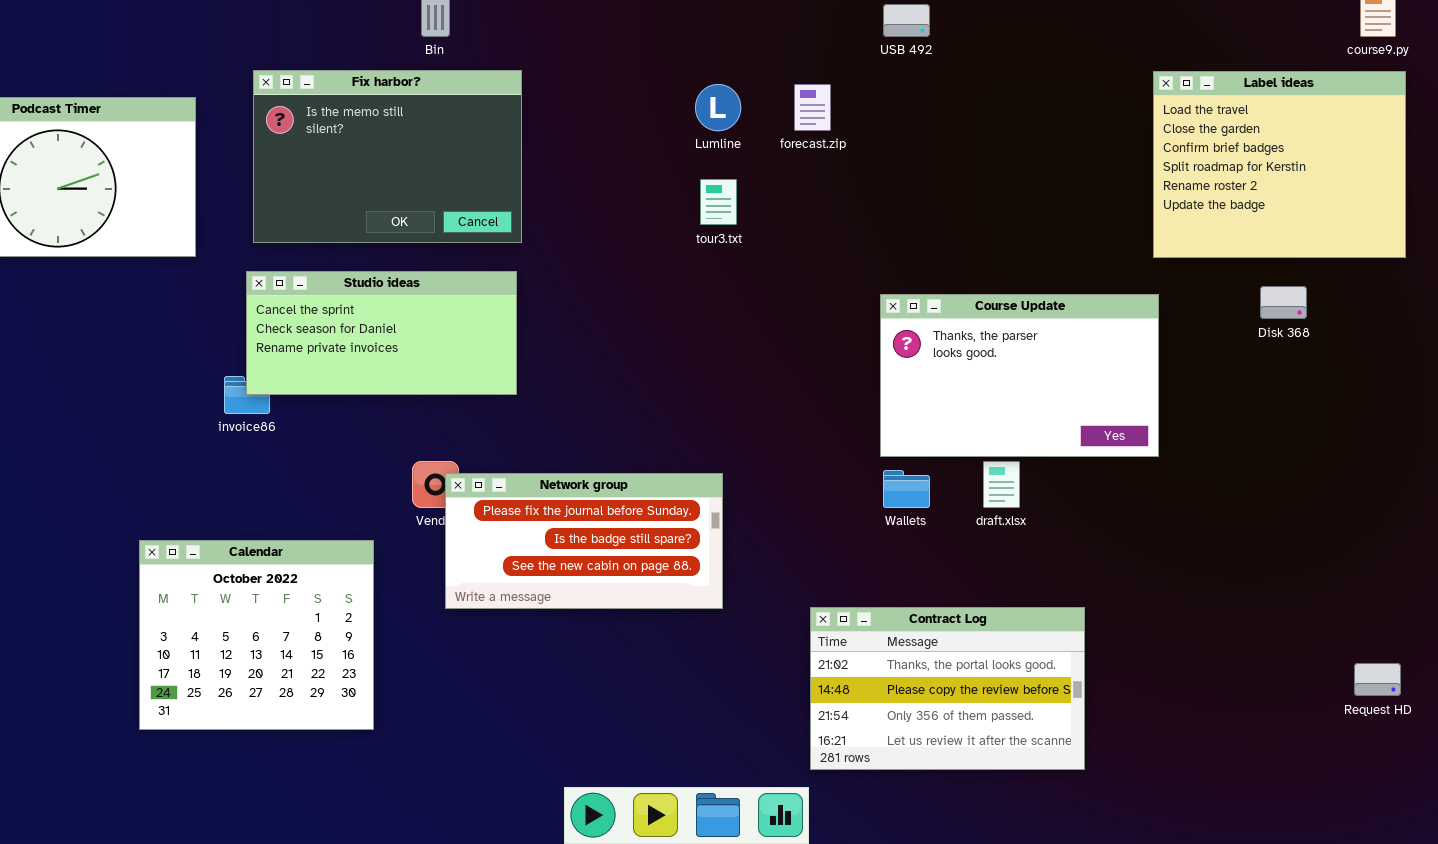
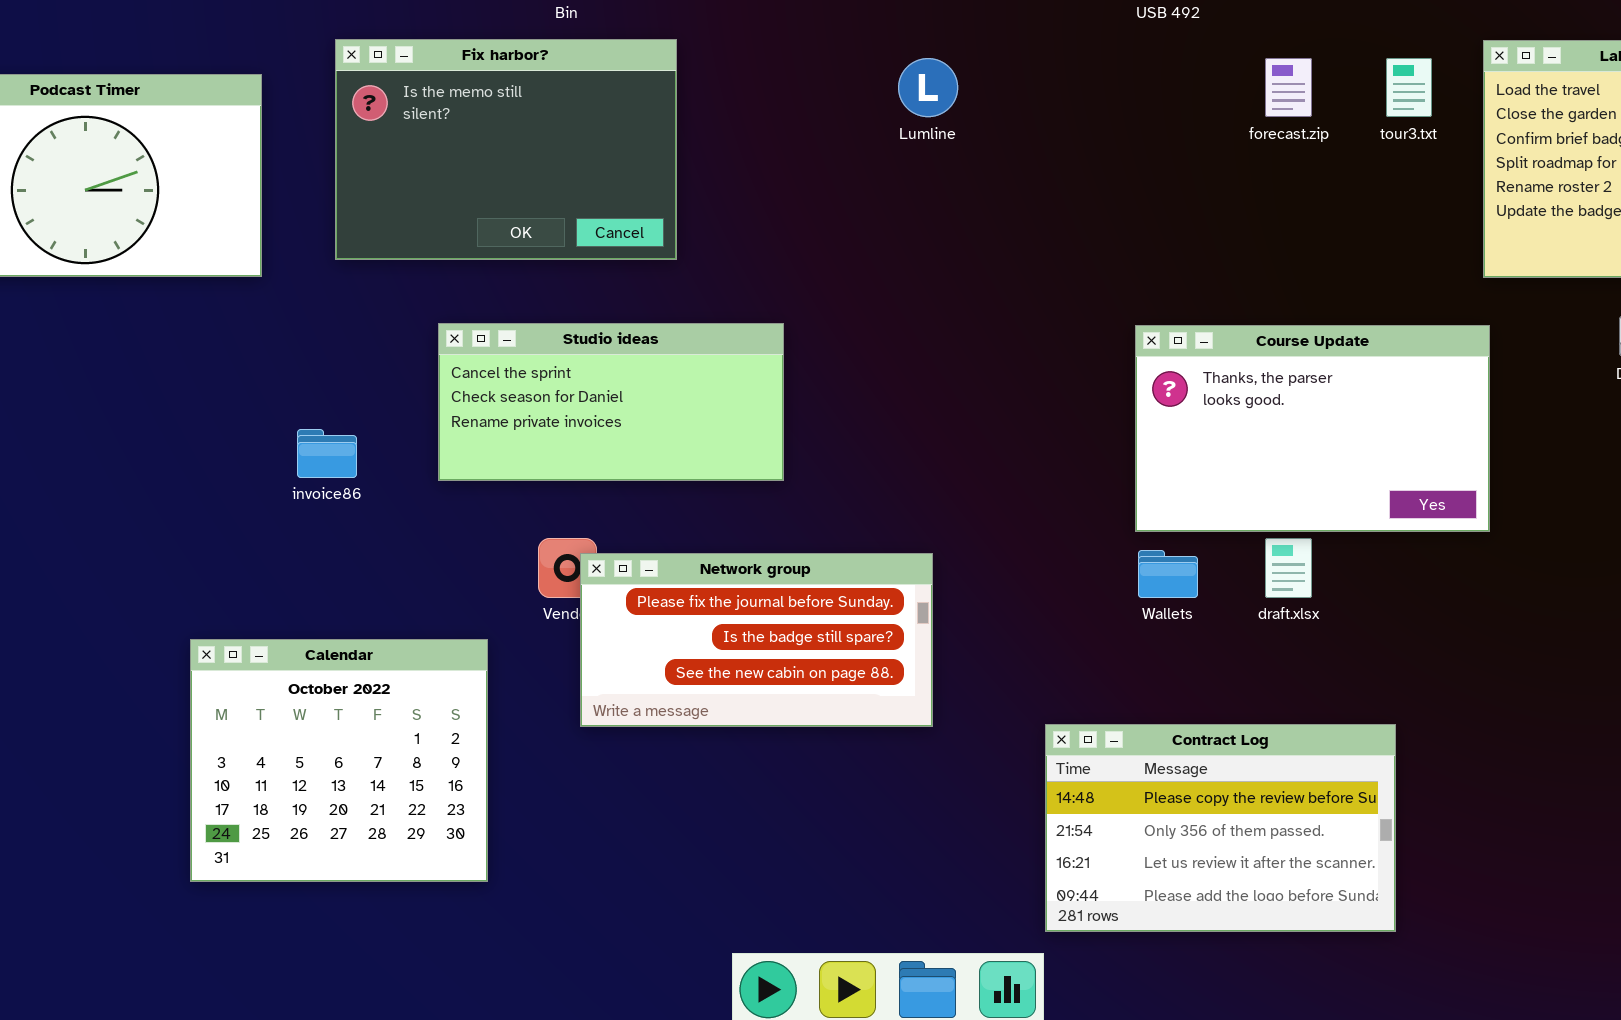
forecast.zip: [794,84,831,131] -> [1265,58,1312,117], moved
tour3.txt: [700,179,737,225] -> [1386,58,1432,117], moved
Studio ideas: [246,271,517,395] -> [438,323,784,481], moved
Contract Log: [810,607,1085,770] -> [1045,724,1396,932], scrolled down 1 row

